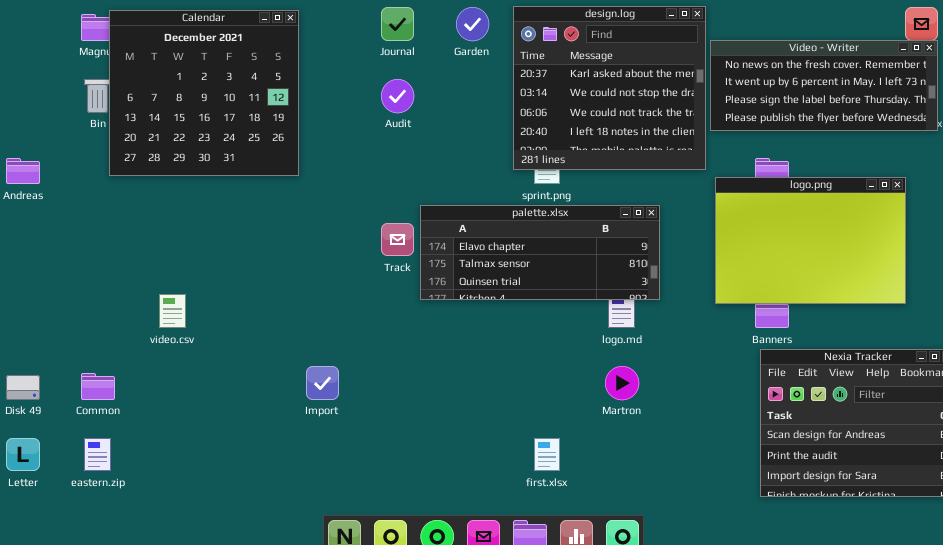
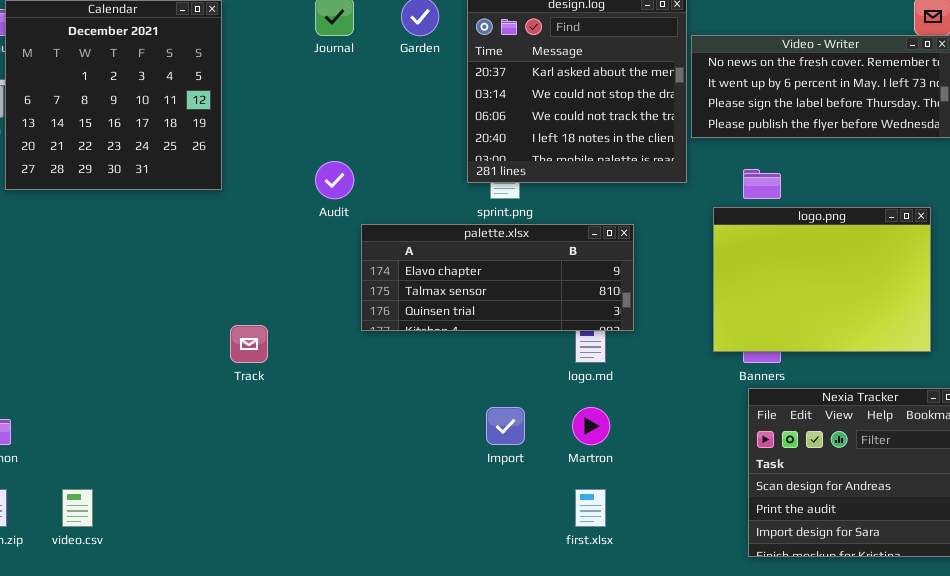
Audit: [381,79,414,113] -> [315,161,354,199], moved
logo.png: [715,177,906,304] -> [713,207,931,352], moved
Track: [381,223,414,256] -> [230,325,268,363], moved
video.csv: [159,294,186,328] -> [62,489,93,527], moved
Import: [306,366,339,400] -> [486,407,525,445], moved
first.xlsx: [534,438,560,471] -> [575,489,606,527], moved

